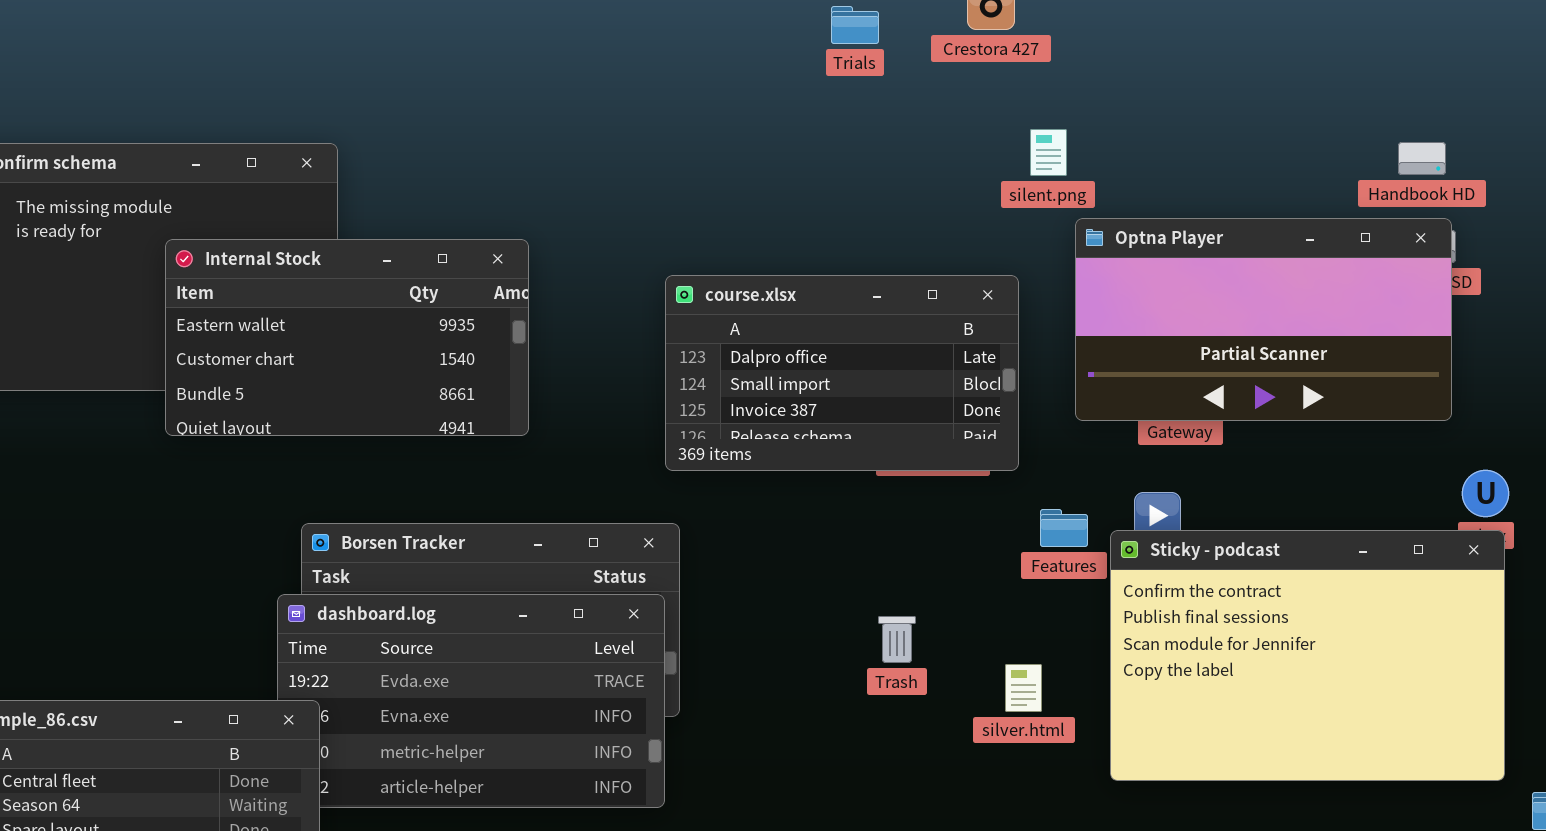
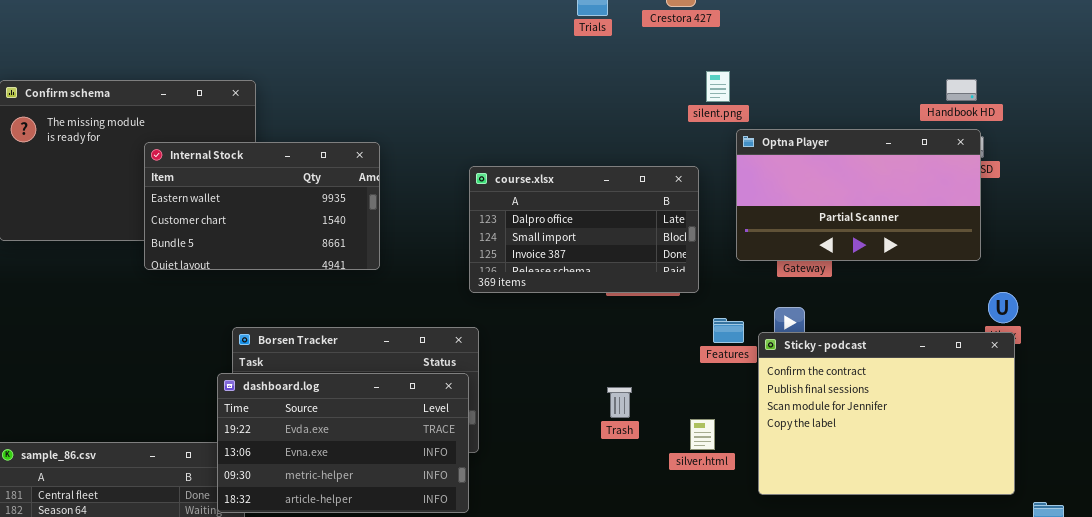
dashboard.log: [277,594,665,808] -> [217,373,469,513], raised

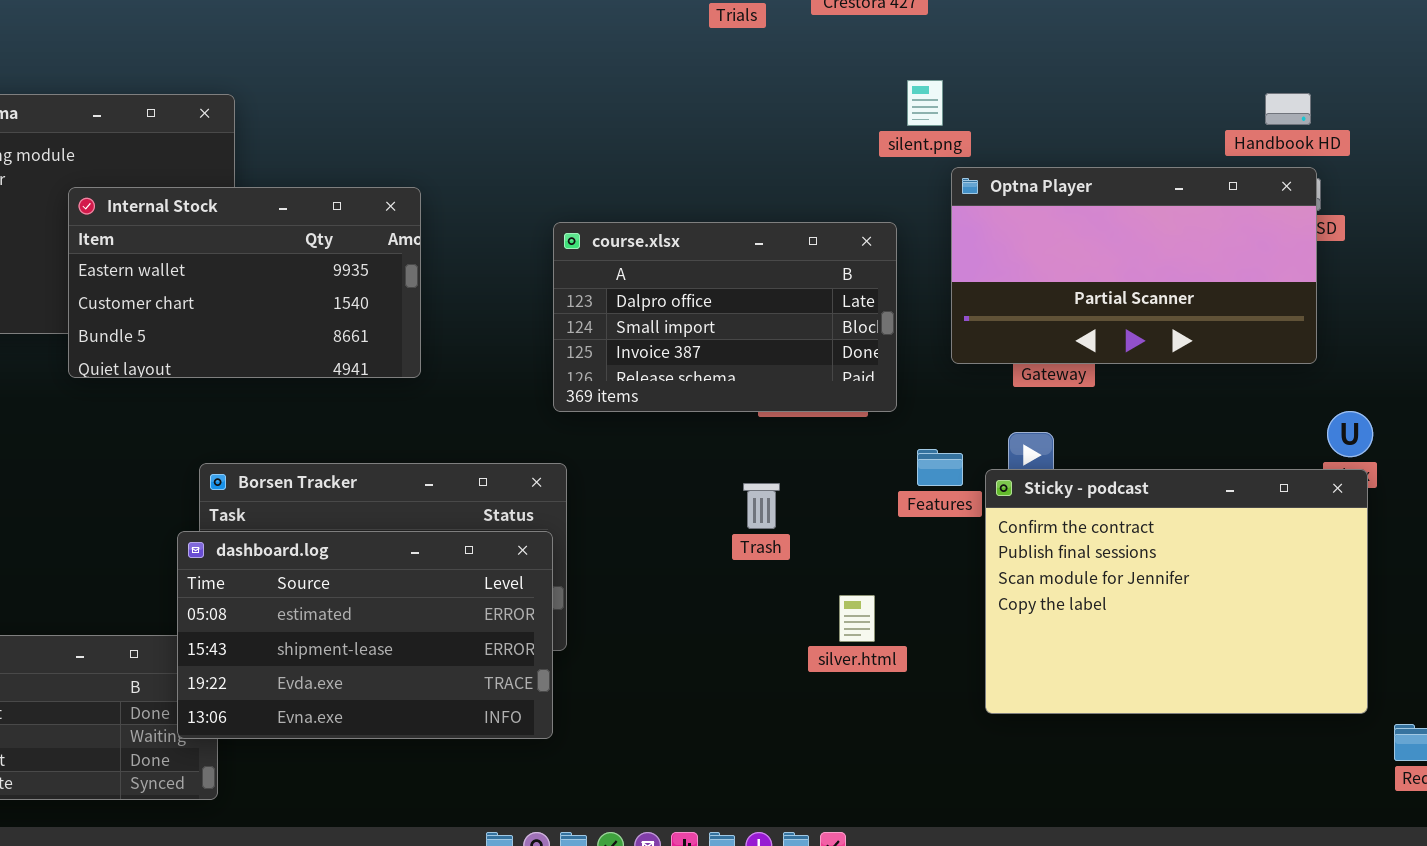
dashboard.log: [217,373,469,513] -> [177,531,553,739], scrolled up 2 rows
Trash: [607,387,632,418] -> [743,483,780,529], moved
silver.html: [690,419,715,450] -> [839,595,875,642], moved

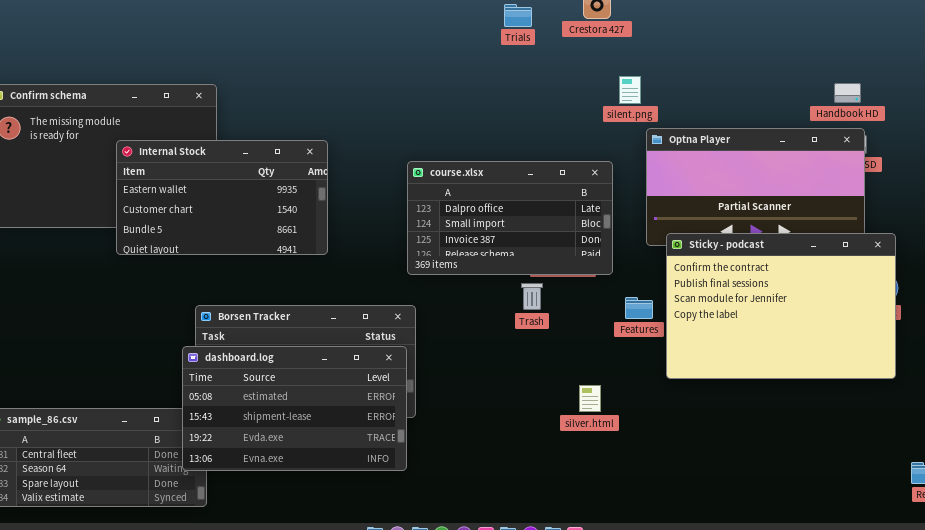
Sticky - podcast: [985,469,1368,714] -> [666,233,896,379], moved
Trash: [743,483,780,529] -> [521,283,543,310], moved

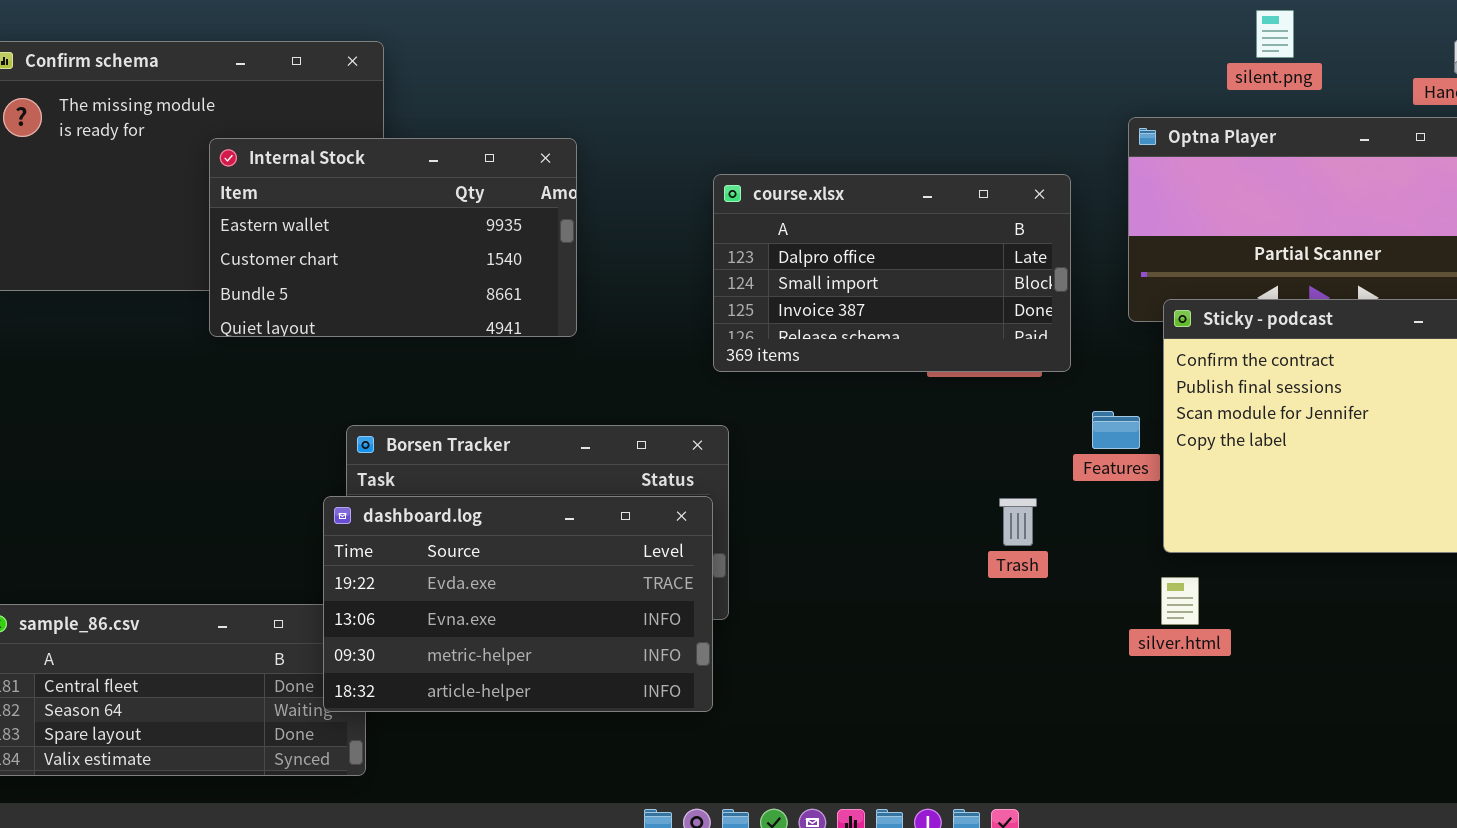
silent.png: [619,76,641,104] -> [1256,10,1294,58], moved
Trash: [521,283,543,310] -> [999,498,1037,546], moved
dashboard.log: [182,346,407,471] -> [323,496,713,712], scrolled down 2 rows
silver.html: [579,385,601,412] -> [1161,577,1199,625], moved

